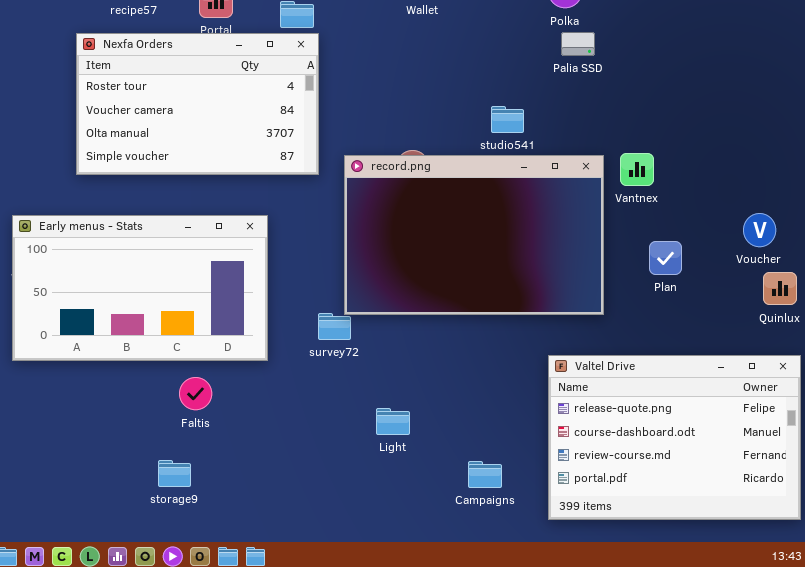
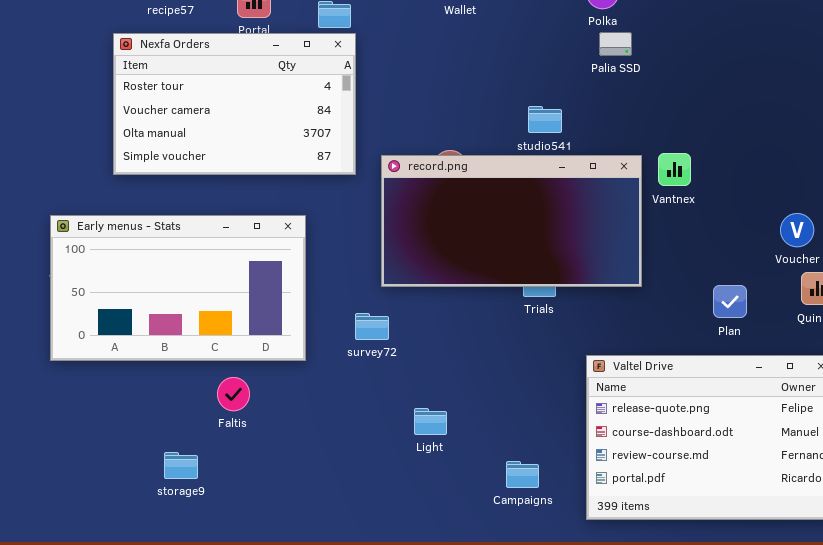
record.png: [344,155,604,315] -> [381,155,642,287], resized
Plan: [649,241,682,275] -> [713,285,747,318], moved
storage9: [158,460,191,487] -> [164,452,198,479], moved

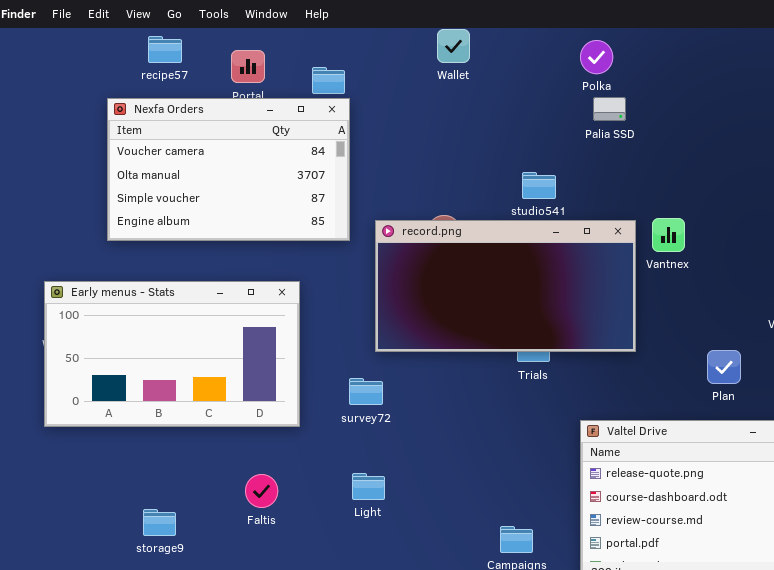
Nexfa Orders: [113,33,356,175] -> [107,98,350,241], scrolled down 1 row
Faltis: [217,377,250,411] -> [245,474,278,508], moved
Light: [414,408,447,435] -> [352,473,385,500], moved
storage9: [164,452,198,479] -> [143,509,176,536], moved

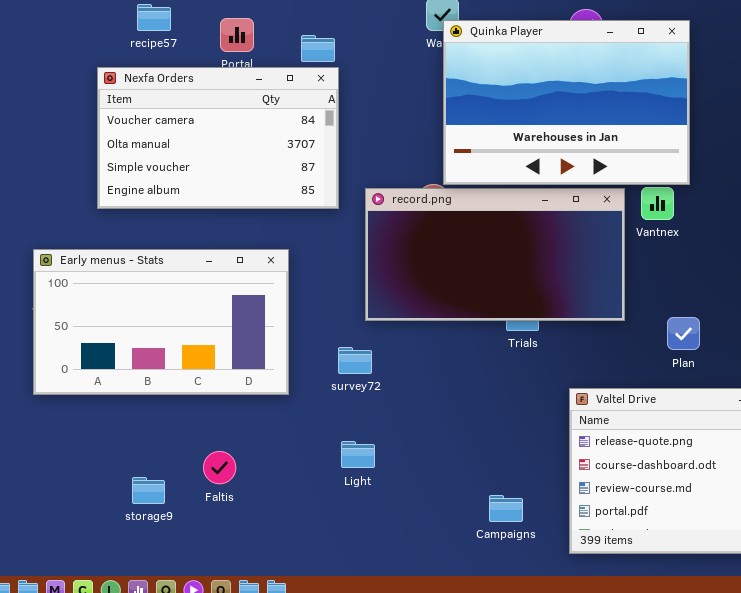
Quinka Player: none -> [443,20,690,185], opened
Plan: [707,350,741,384] -> [667,317,700,350], moved
Faltis: [245,474,278,508] -> [203,451,236,484], moved

